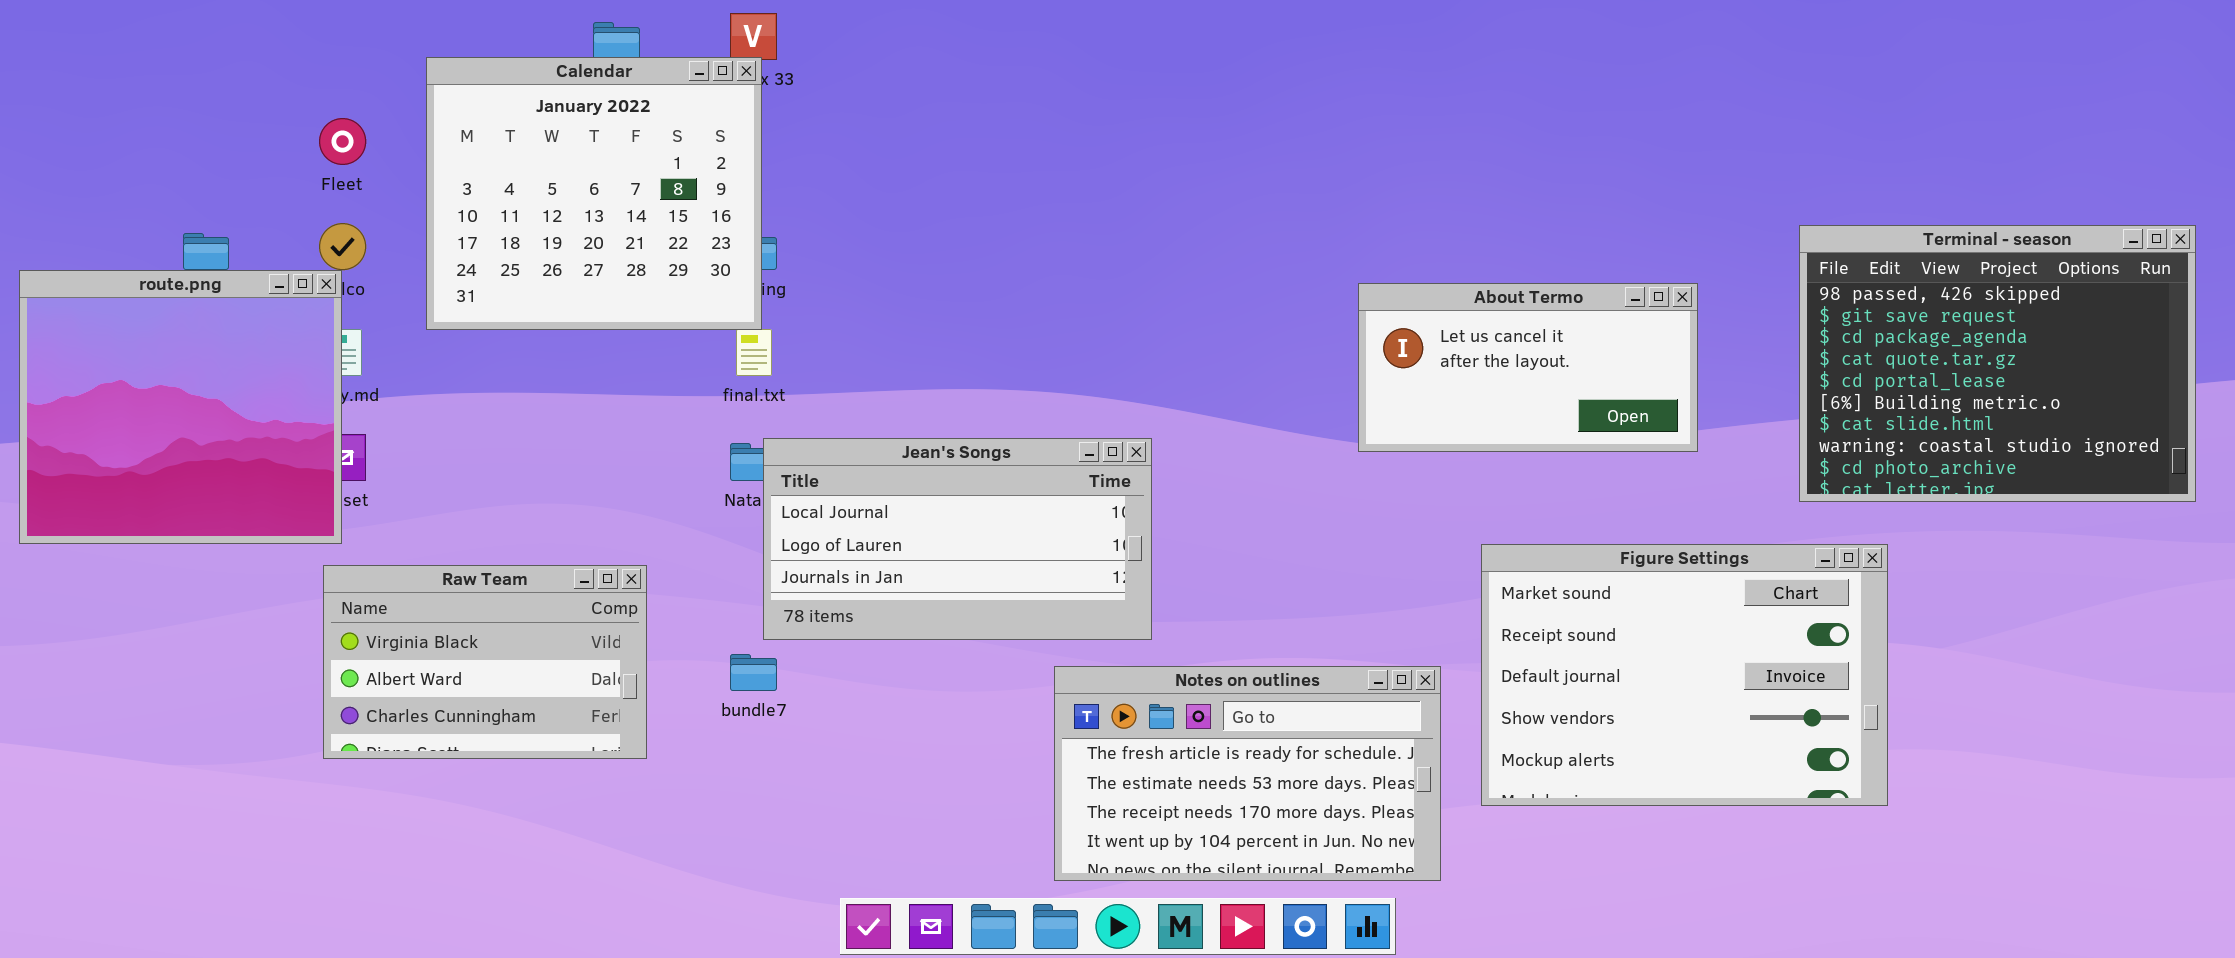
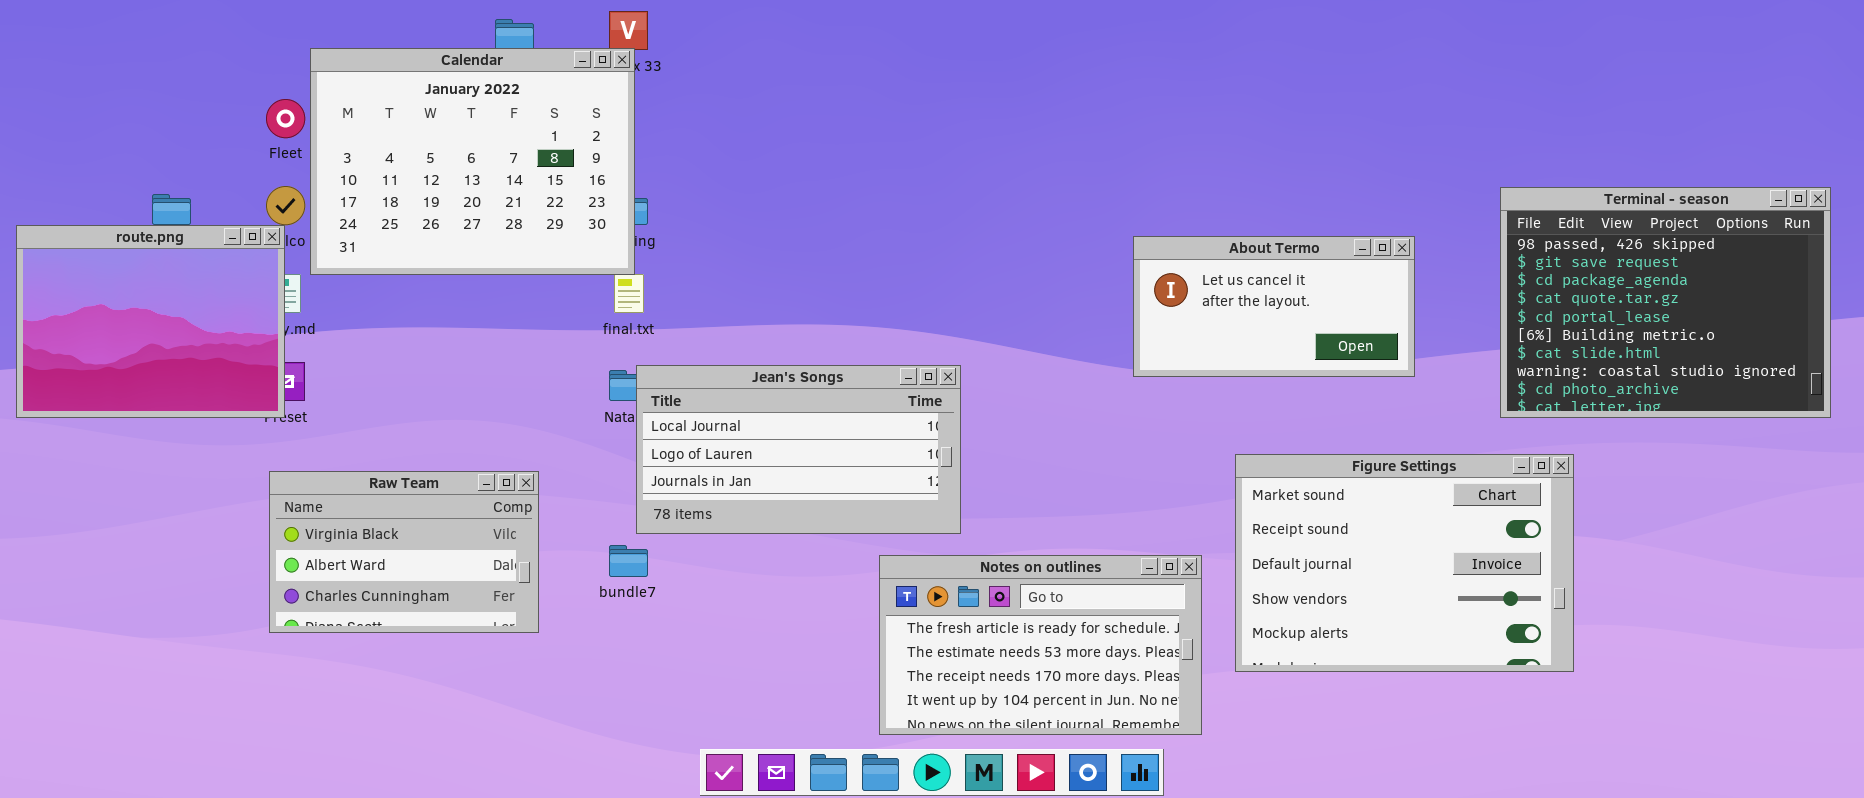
Calendar: [426,57,762,330] -> [310,48,635,275], resized
route.png: [19,270,342,544] -> [16,225,285,418], resized

